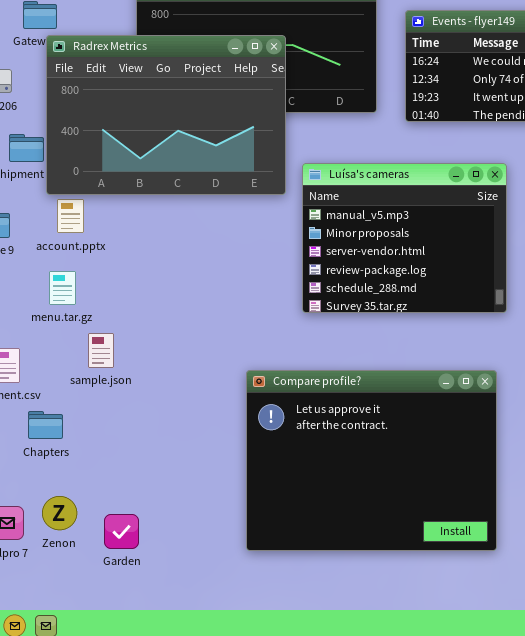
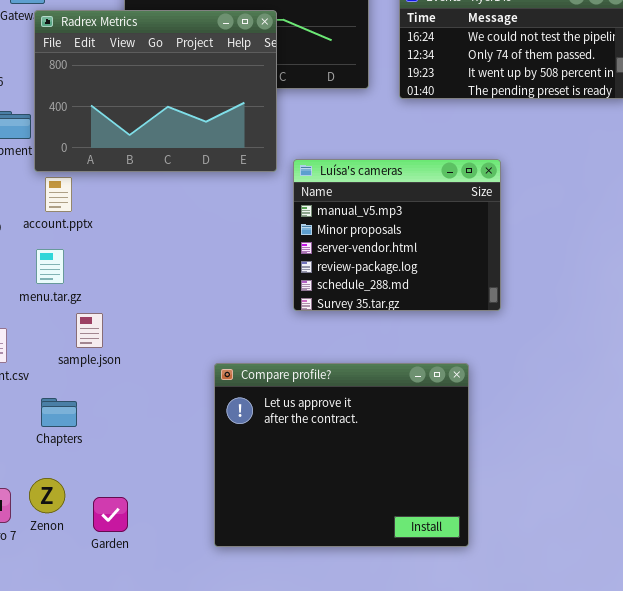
Luísa's cameras: [302,163,507,313] -> [293,159,501,311], moved
Compare profile?: [246,370,497,551] -> [214,363,469,547], moved
Chapters: [28,411,63,439] -> [41,398,77,427], moved

